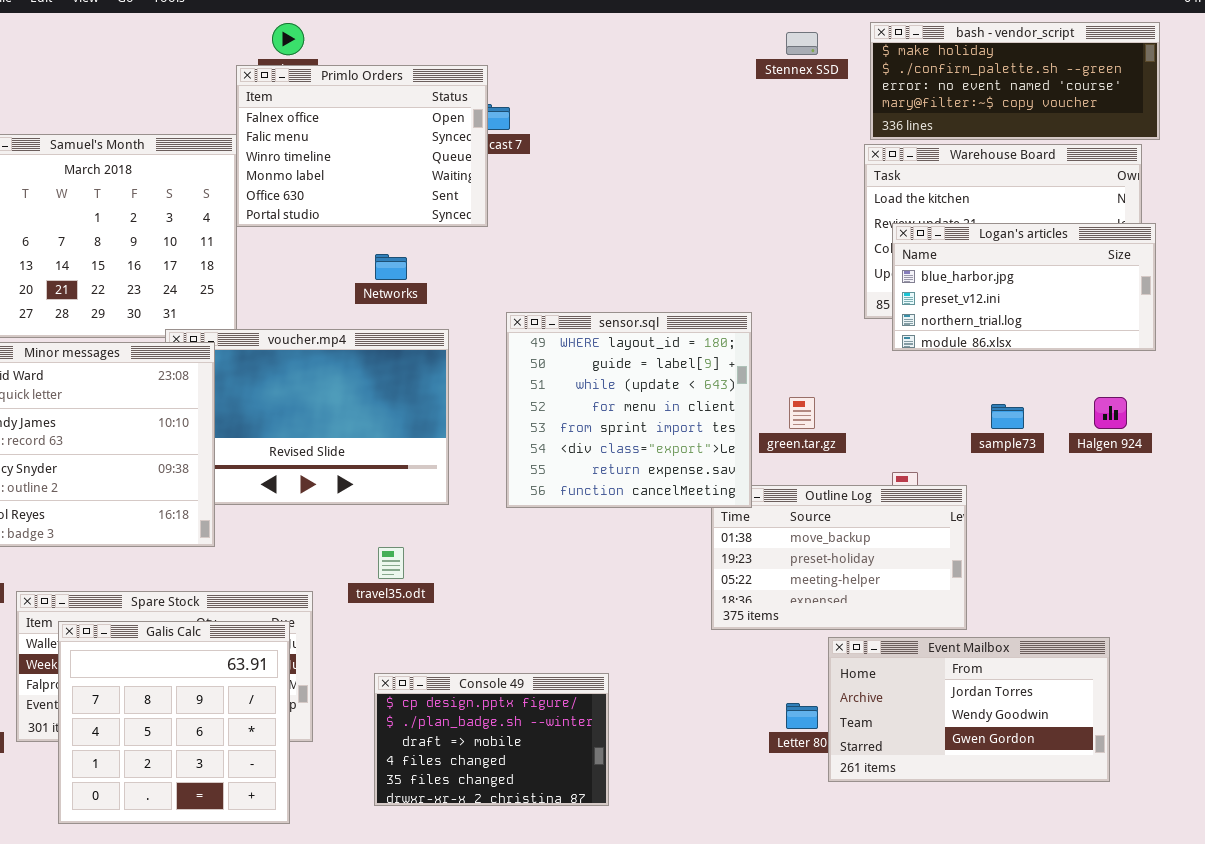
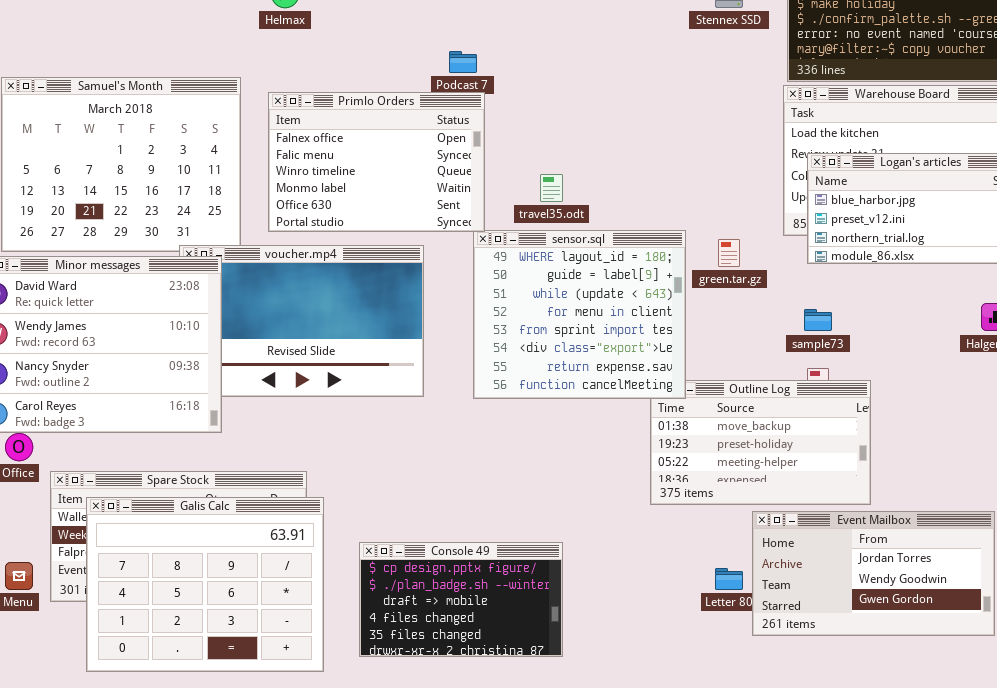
Primlo Orders: [236,65,488,227] -> [268,92,485,232], moved
green.tar.gz: [789,397,815,429] -> [718,239,740,267], moved
sample73: [991,404,1024,429] -> [804,309,832,331], moved
travel35.odt: [378,547,404,579] -> [540,174,563,202], moved
Galis Calc: [58,621,290,824] -> [86,497,324,672], resized

